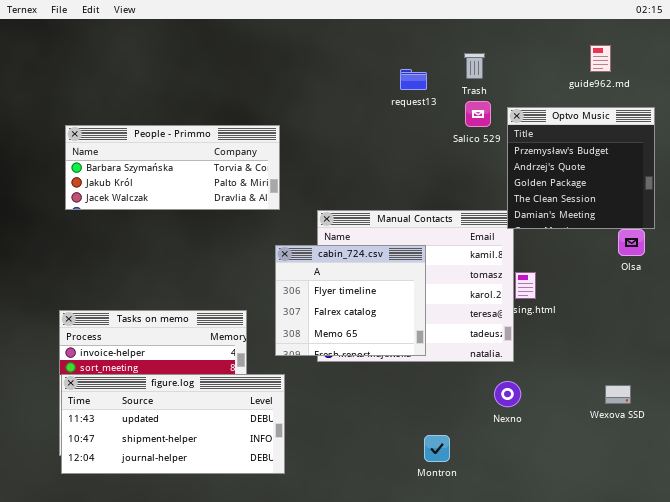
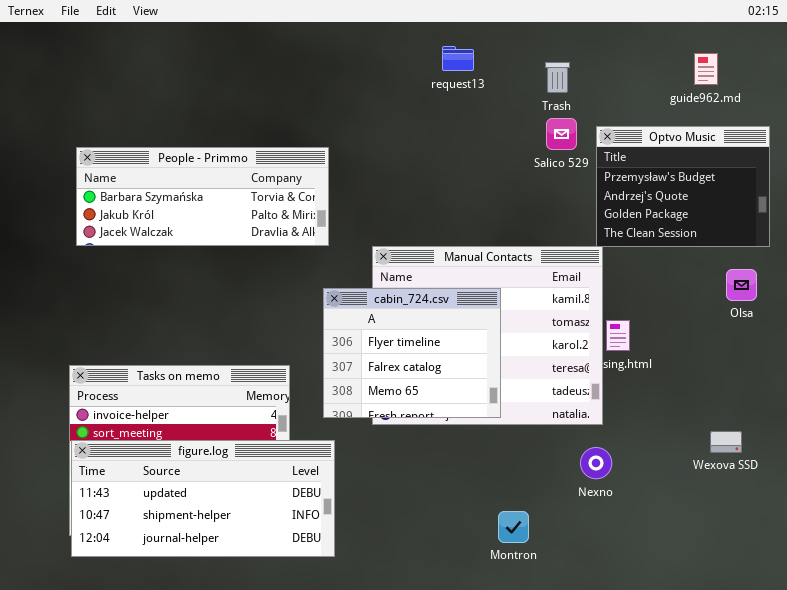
request13: [400,69,427,90] -> [442,46,474,71], moved
Optvo Music: [507,107,655,229] -> [596,126,770,247], resized
Wexova SSD: [605,385,631,404] -> [710,431,742,453], moved

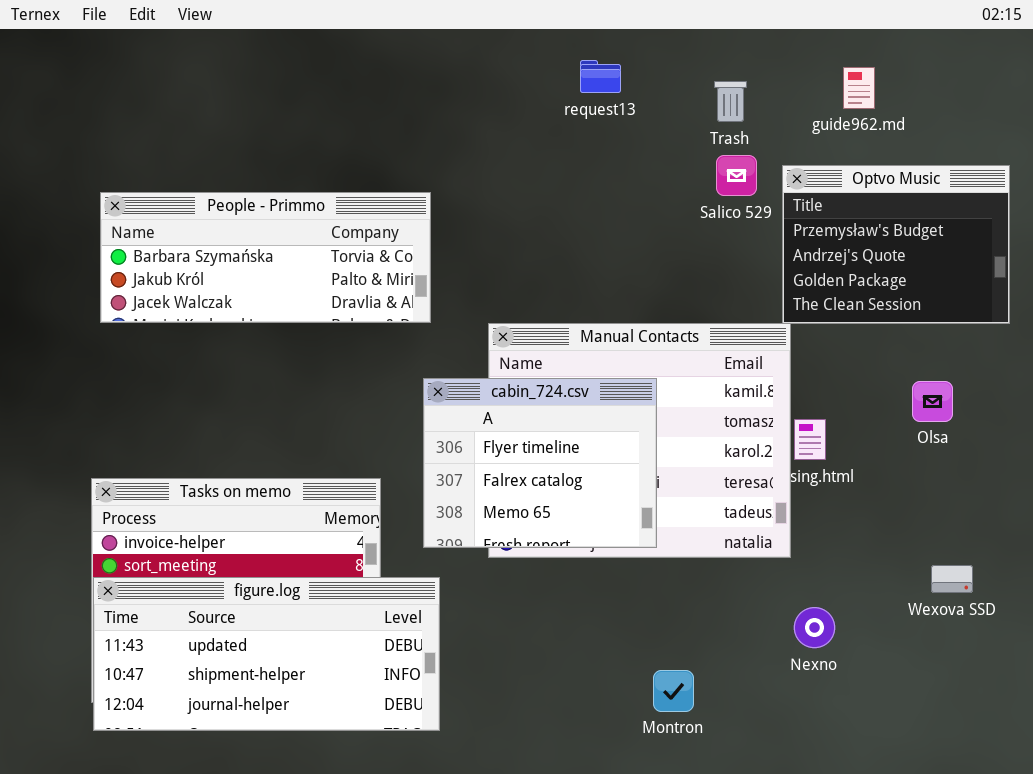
guide962.md: [694,53,718,85] -> [843,67,875,109], moved
Olsa: [726,269,757,301] -> [912,381,953,422], moved
Nexno: [580,447,612,479] -> [794,607,835,648], moved

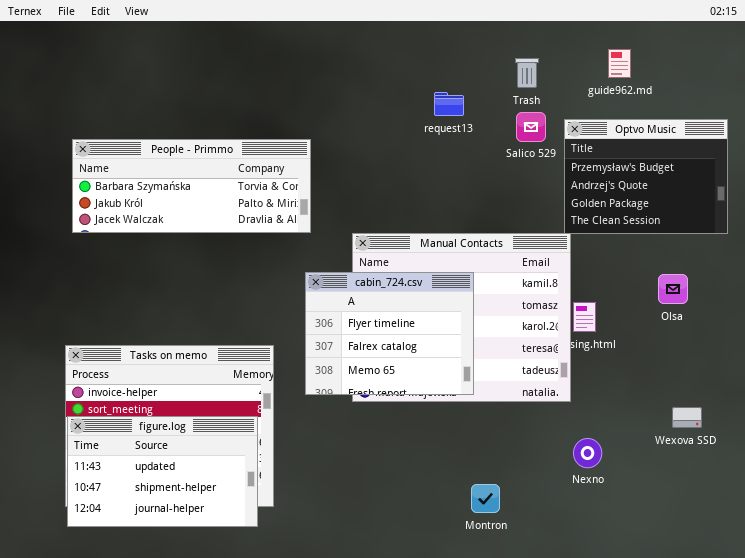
request13: [580,60,621,93] -> [434,92,464,116], moved
figure.log: [93,577,440,731] -> [67,416,258,527], resized

